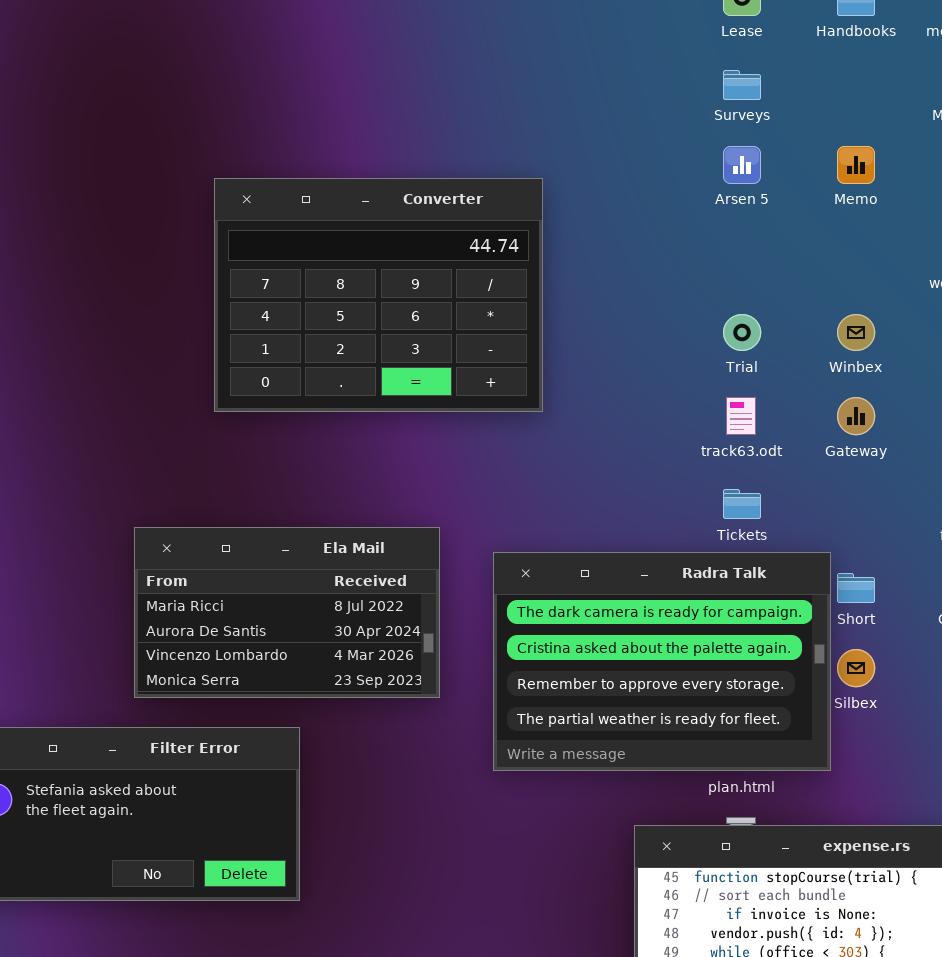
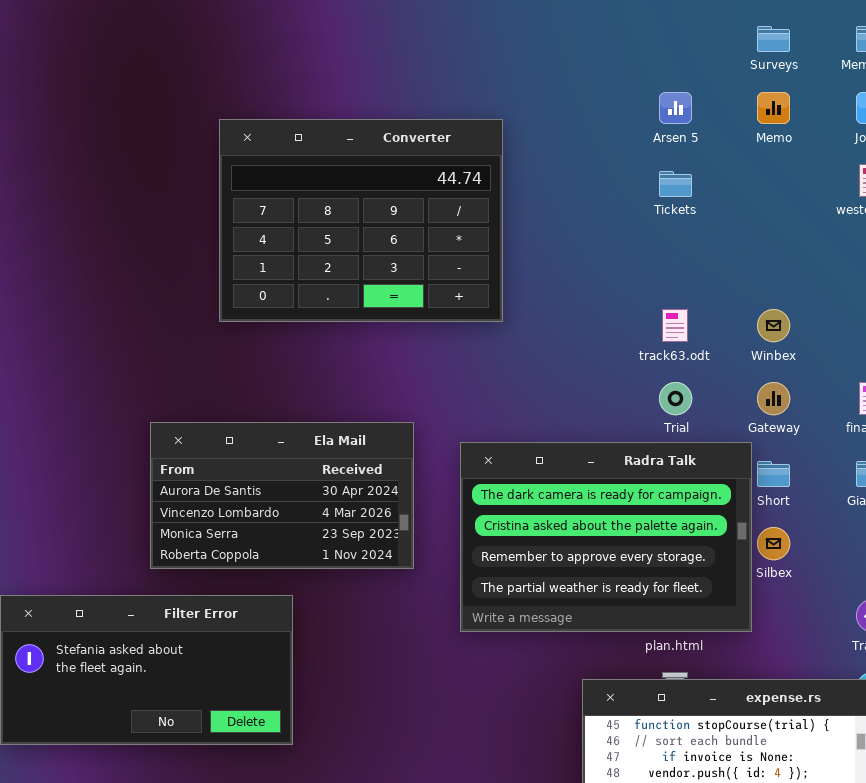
Surveys: [723,70,761,100] -> [757,26,790,52], moved
Trial: [723,314,761,351] -> [659,382,692,415], moved
Winbex: [837,314,875,351] -> [757,309,790,342], moved
Gateway: [837,397,875,435] -> [757,382,790,415], moved
Tickets: [723,489,761,519] -> [659,171,692,197], moved
Ela Mail: [134,527,440,698] -> [150,422,414,569], scrolled down 1 row

